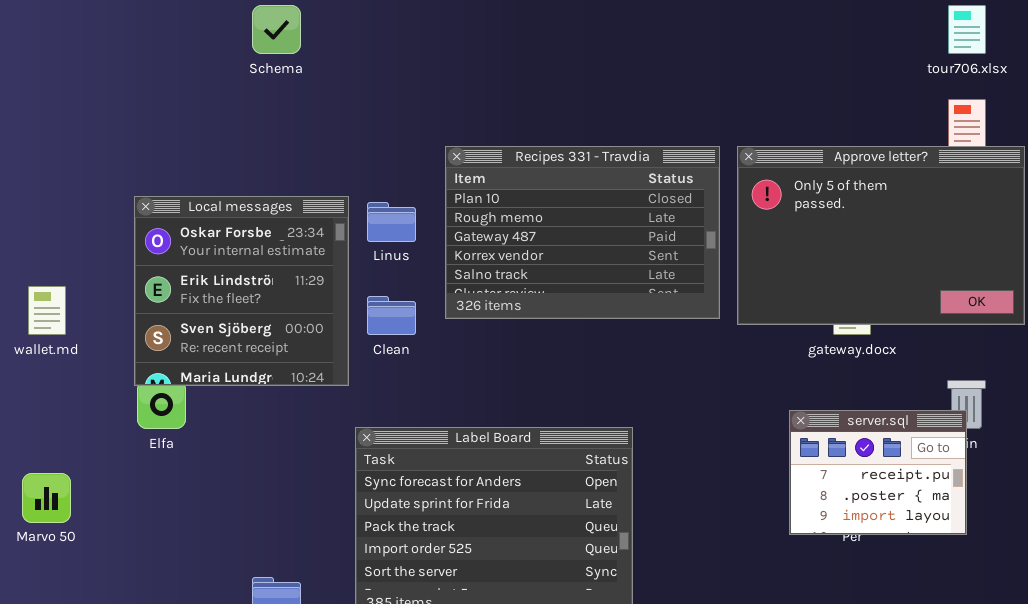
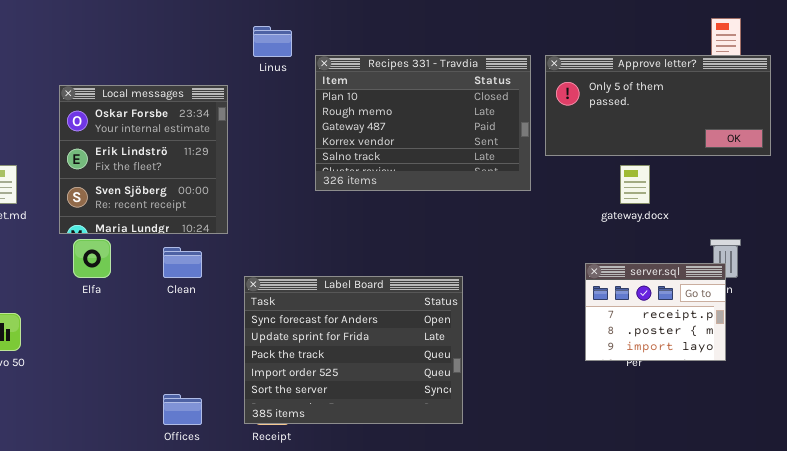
Approve letter?: [737,146,1025,325] -> [545,55,771,156], resized
Local messages: [134,196,349,386] -> [59,85,228,234], moved
Linus: [367,202,416,242] -> [253,26,292,57], moved
Clean: [367,296,416,335] -> [163,247,202,278], moved

